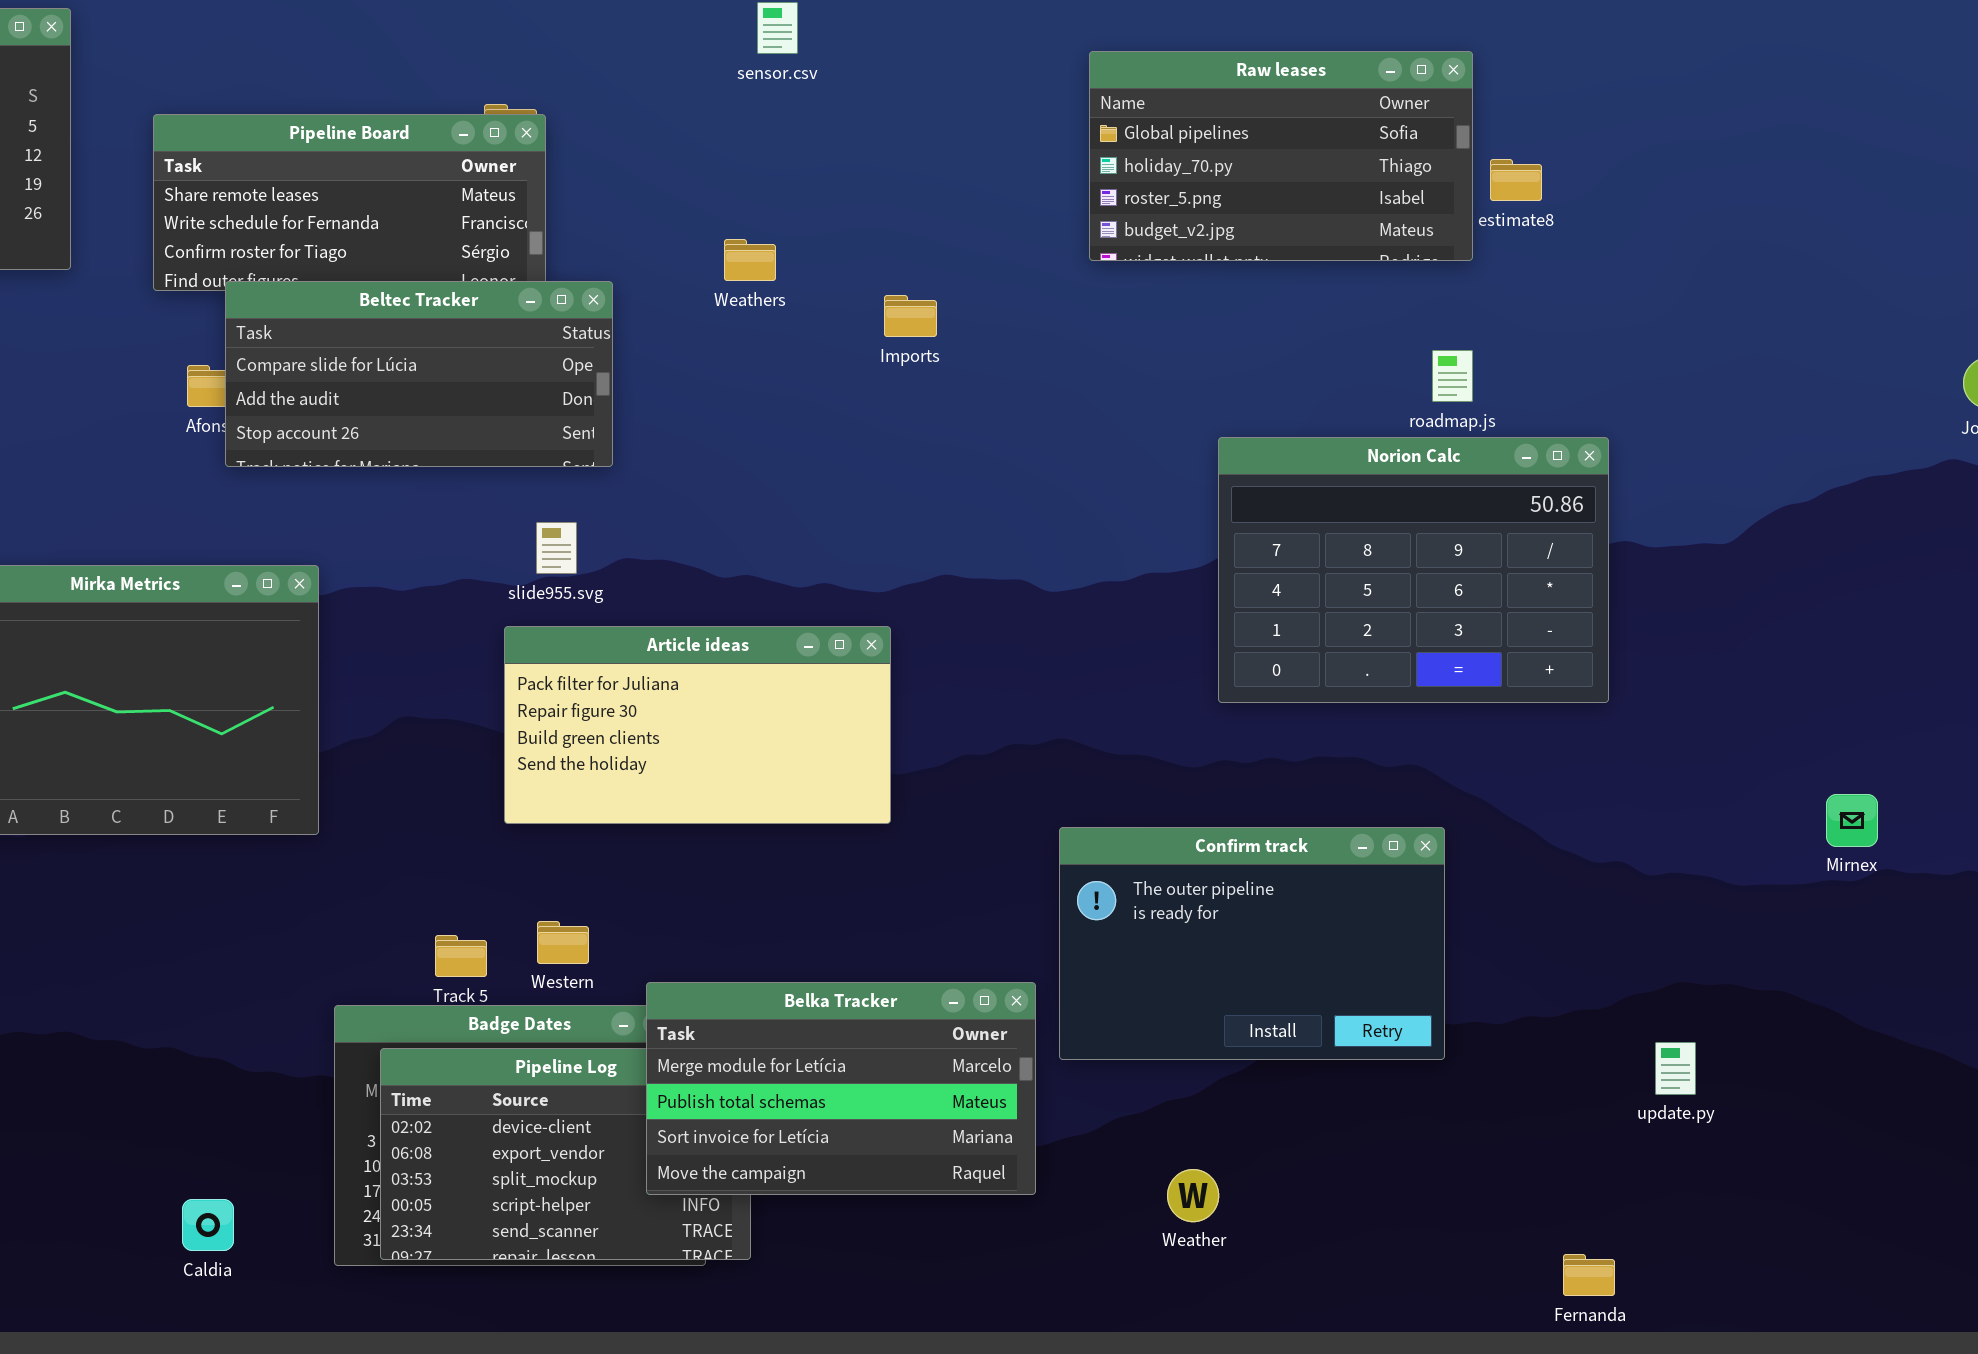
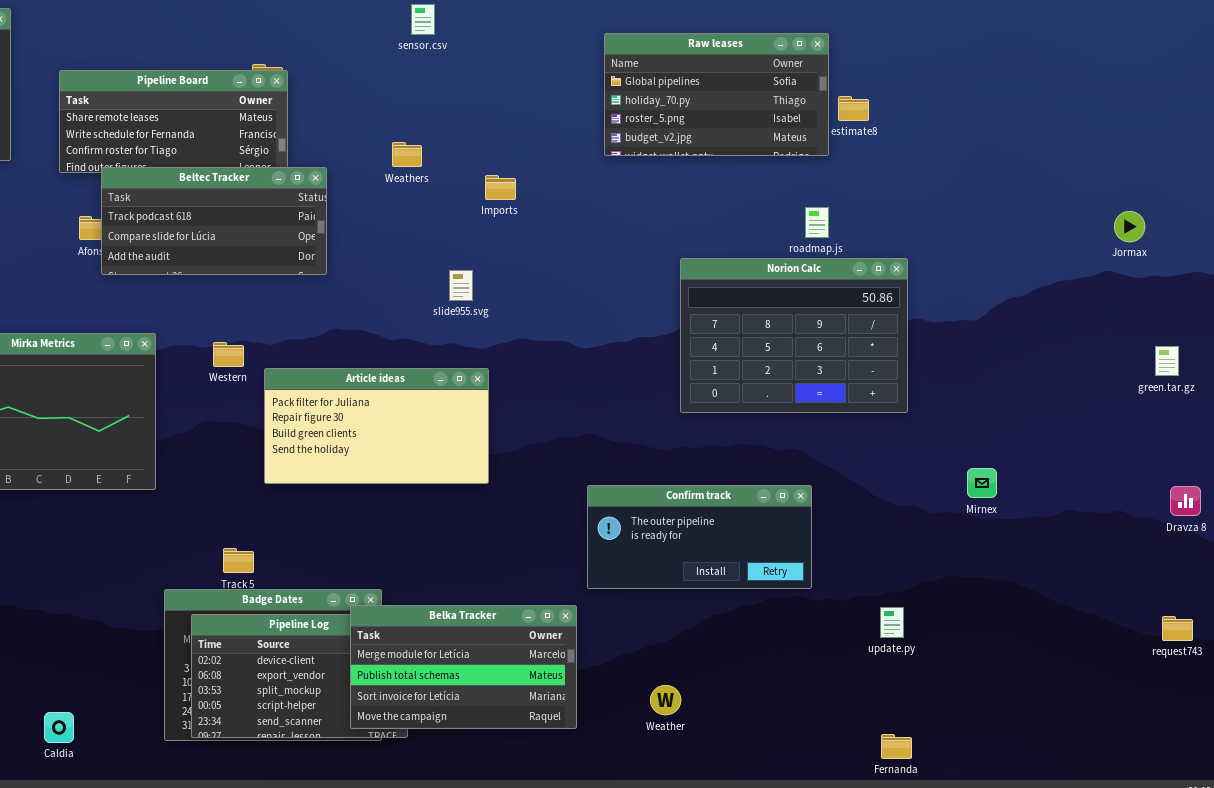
Beltec Tracker: [225,281,613,467] -> [101,167,327,275], scrolled up 1 row
slide955.svg: [536,522,577,574] -> [449,270,473,301], moved
Mirnex: [1826,794,1878,847] -> [967,468,997,498], moved
Confirm track: [1059,827,1445,1060] -> [587,485,812,589], resized
Western: [537,921,589,964] -> [213,342,244,367], moved
Belka Tracker: [646,982,1036,1195] -> [350,605,577,729], moved
update.py: [1655,1042,1696,1095] -> [880,607,904,638], moved
Caldia: [182,1199,234,1251] -> [44,712,74,743], moved

